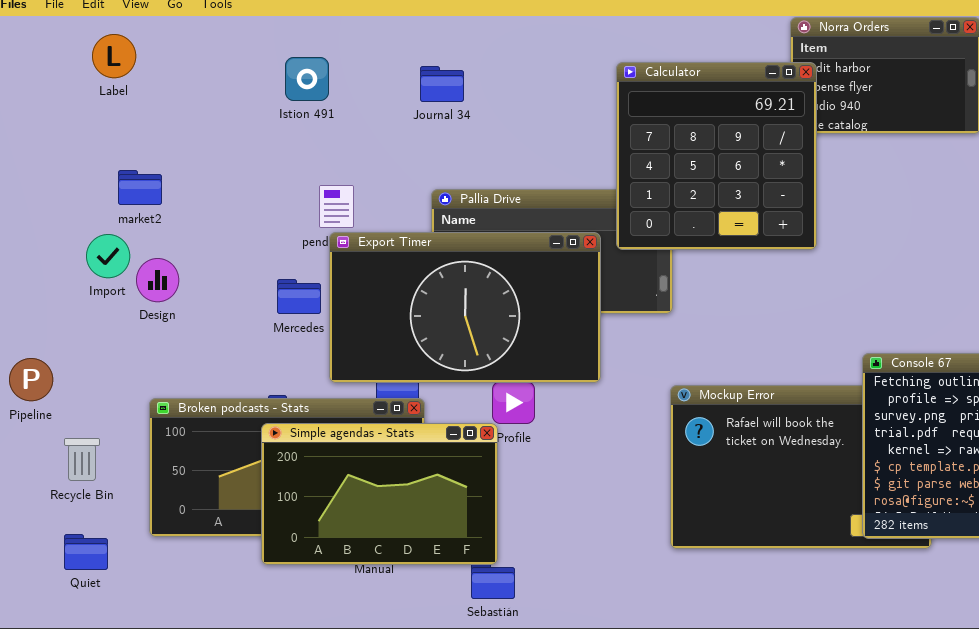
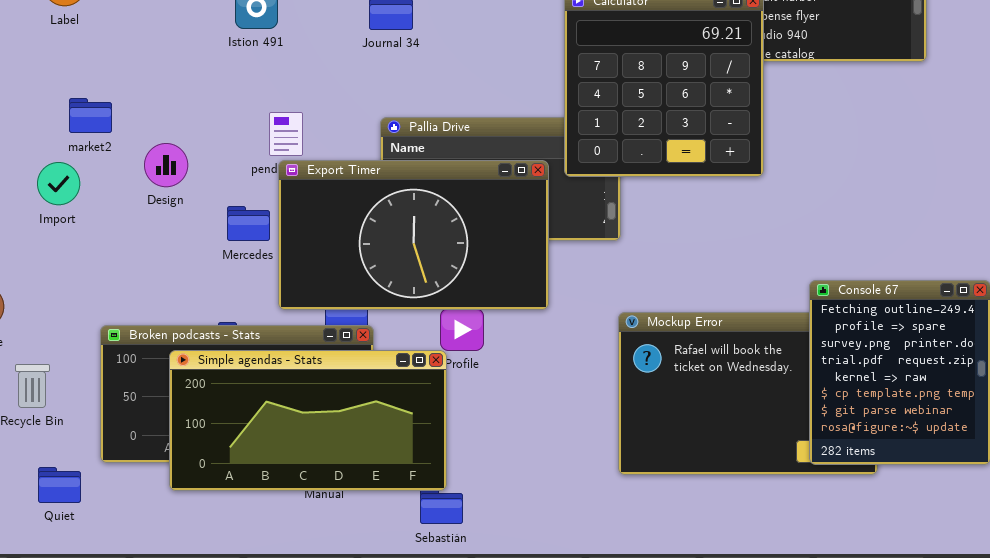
Design: [136,258,179,302] -> [144,143,188,187], moved
Simple agendas - Stats: [261,423,498,565] -> [169,350,447,491], resized
Quiet: [64,534,108,570] -> [38,467,81,503], moved

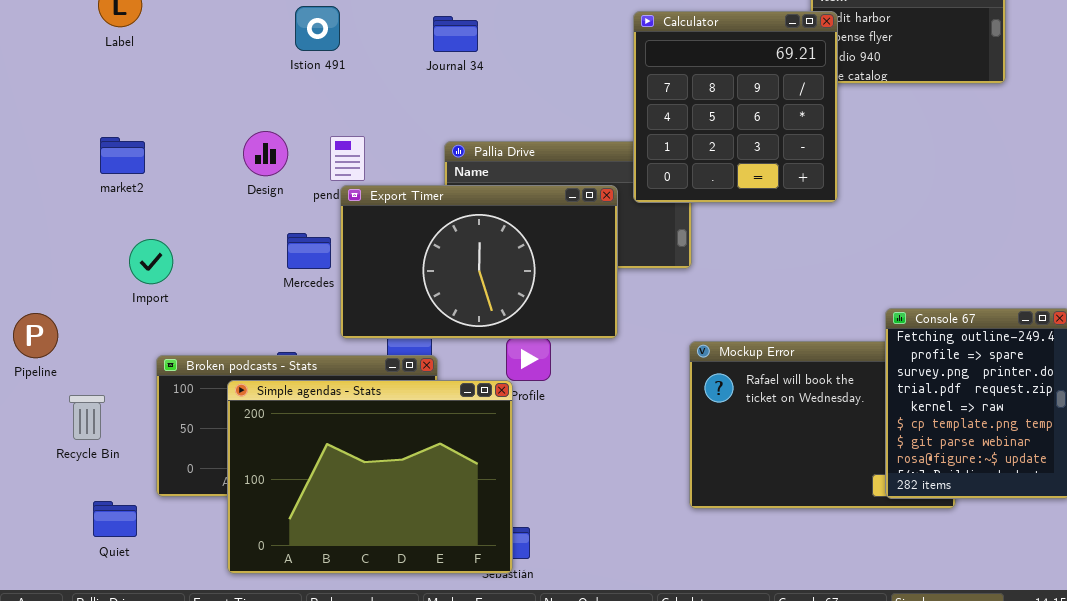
market2: [69,98,112,133] -> [100,137,145,174], moved
Design: [144,143,188,187] -> [243,131,288,176], moved
Import: [37,162,80,205] -> [129,239,173,284], moved
Simple agendas - Stats: [169,350,447,491] -> [227,380,513,574], resized

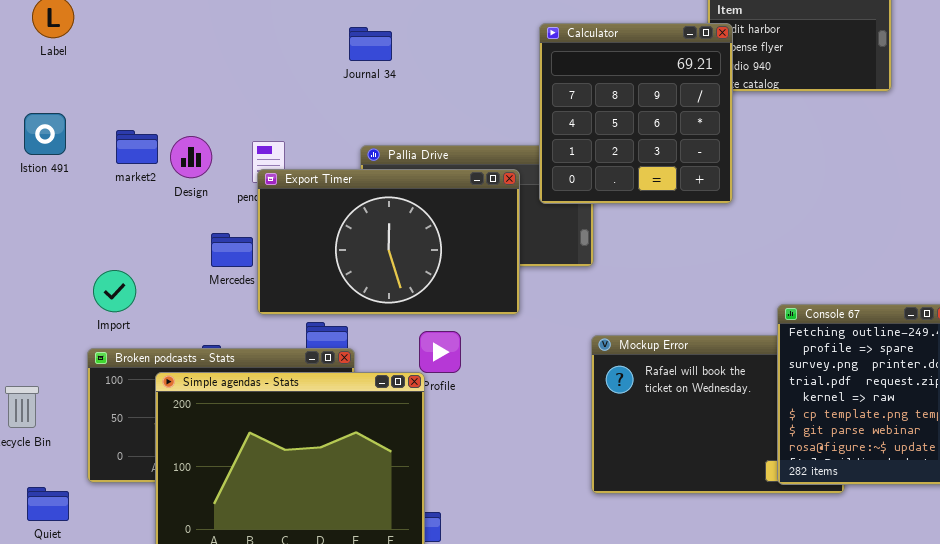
Istion 491: [295,6,340,51] -> [24,113,66,155], moved
market2: [100,137,145,174] -> [116,130,158,164], moved
Export Timer: [340,185,618,339] -> [257,169,520,315], moved
Import: [129,239,173,284] -> [93,270,136,312], moved

